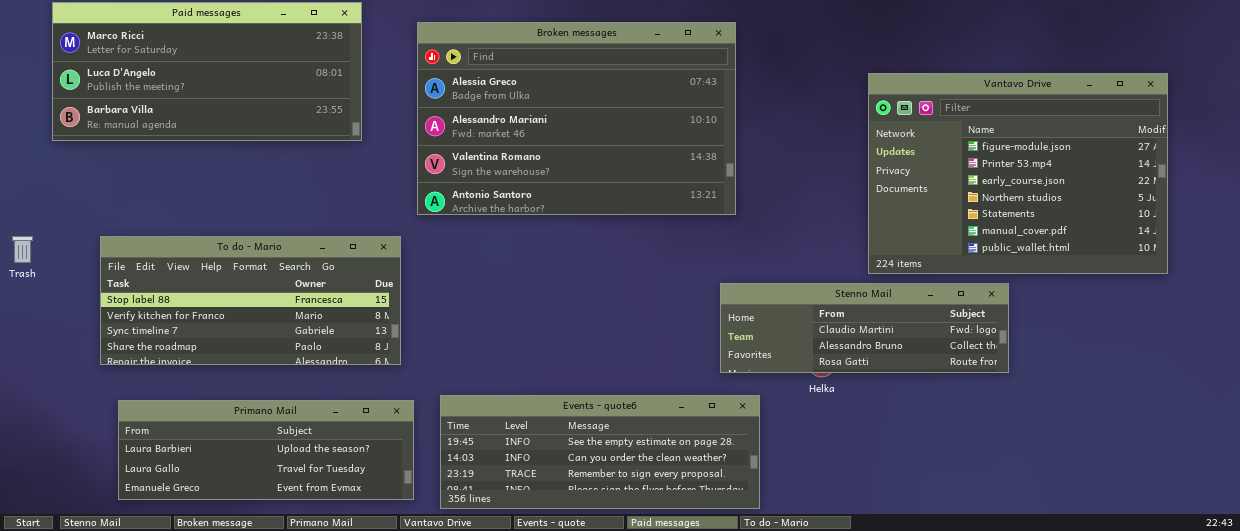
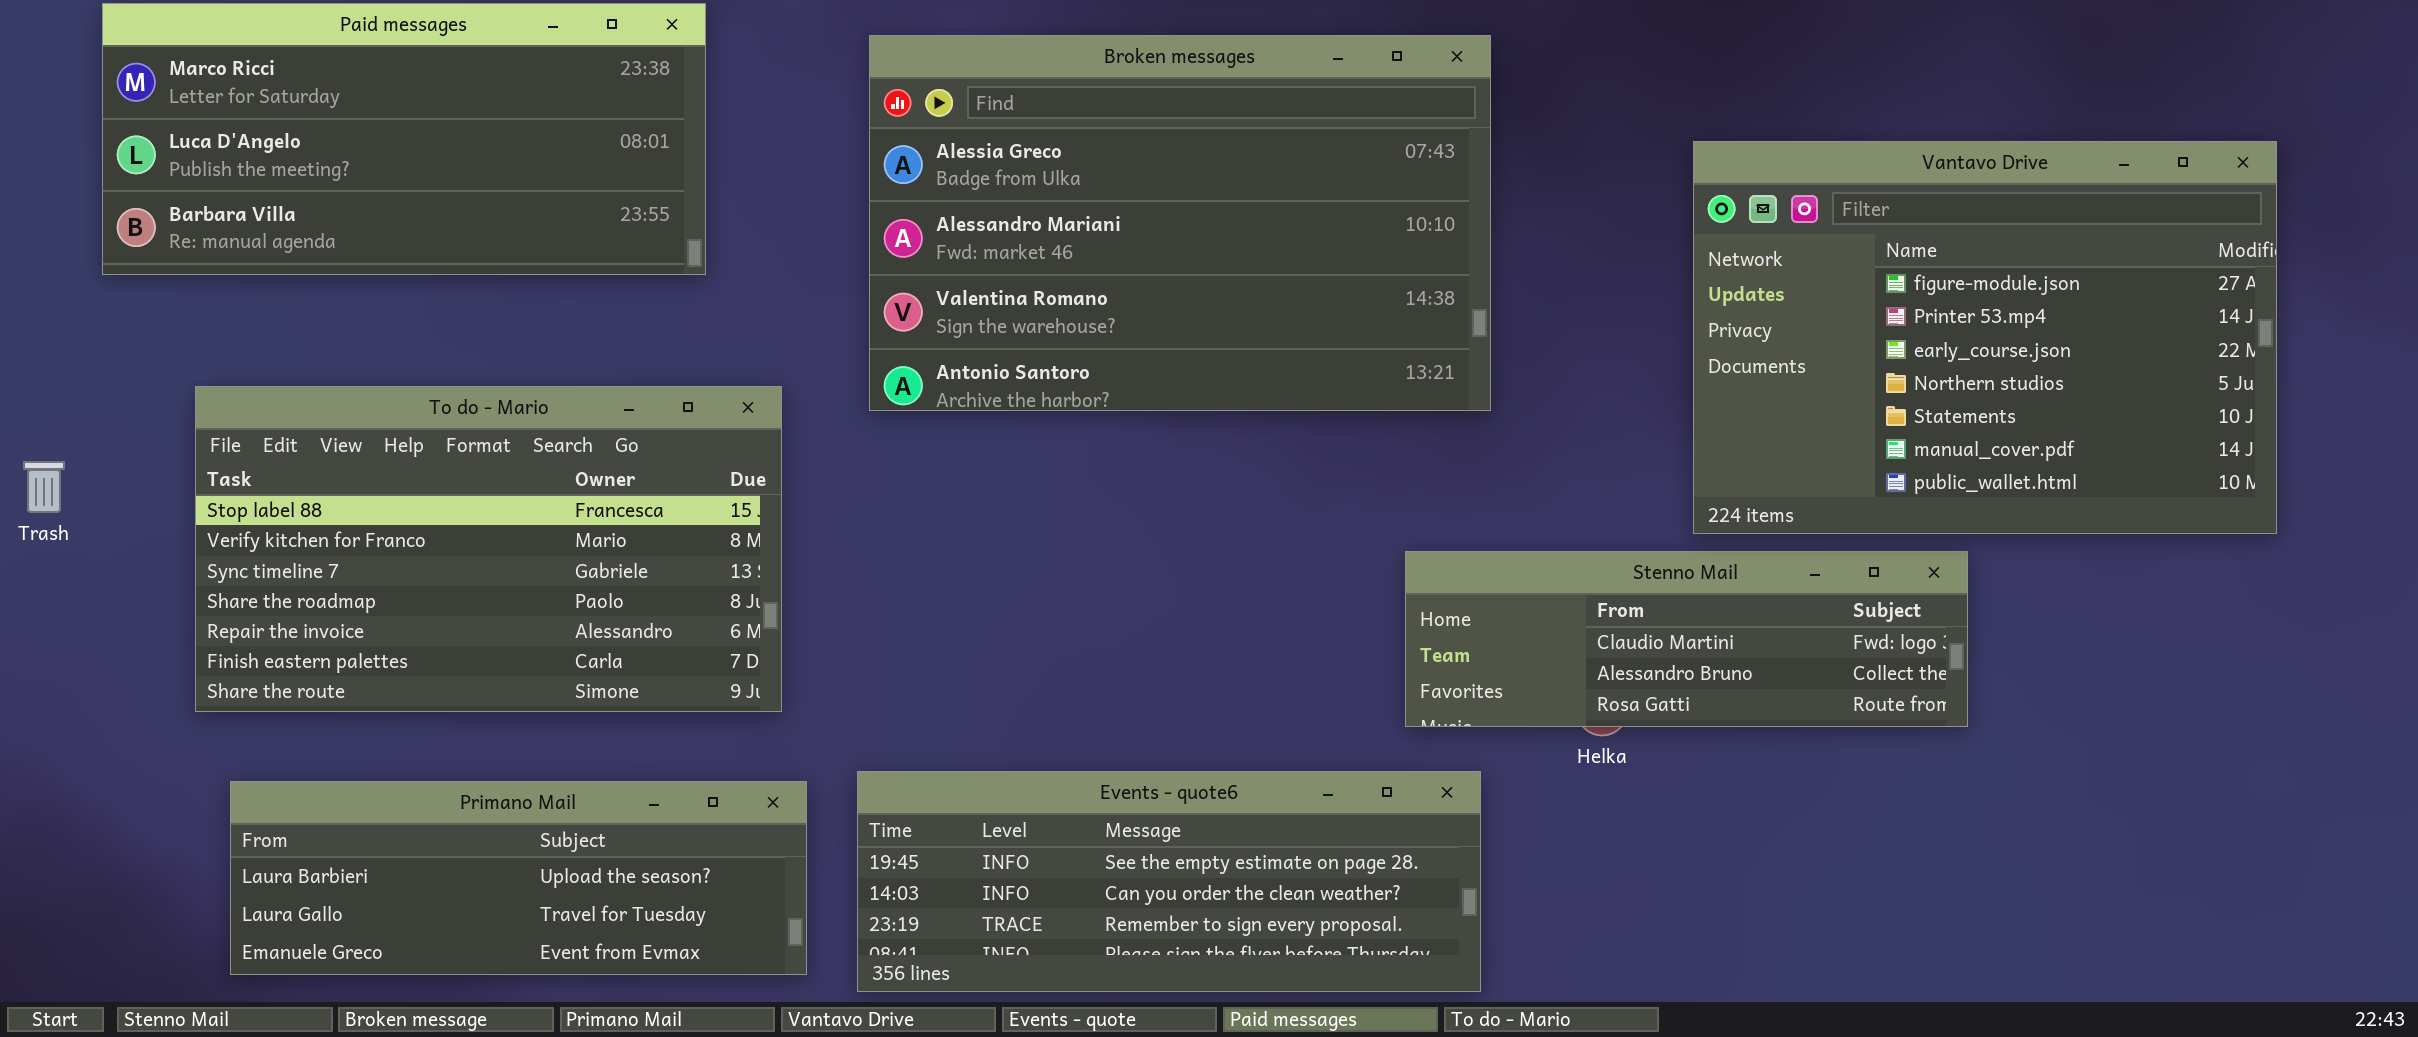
Broken messages: [417,22,736,215] -> [869,35,1491,411], moved
To do - Mario: [100,236,401,365] -> [195,386,782,712], resized

